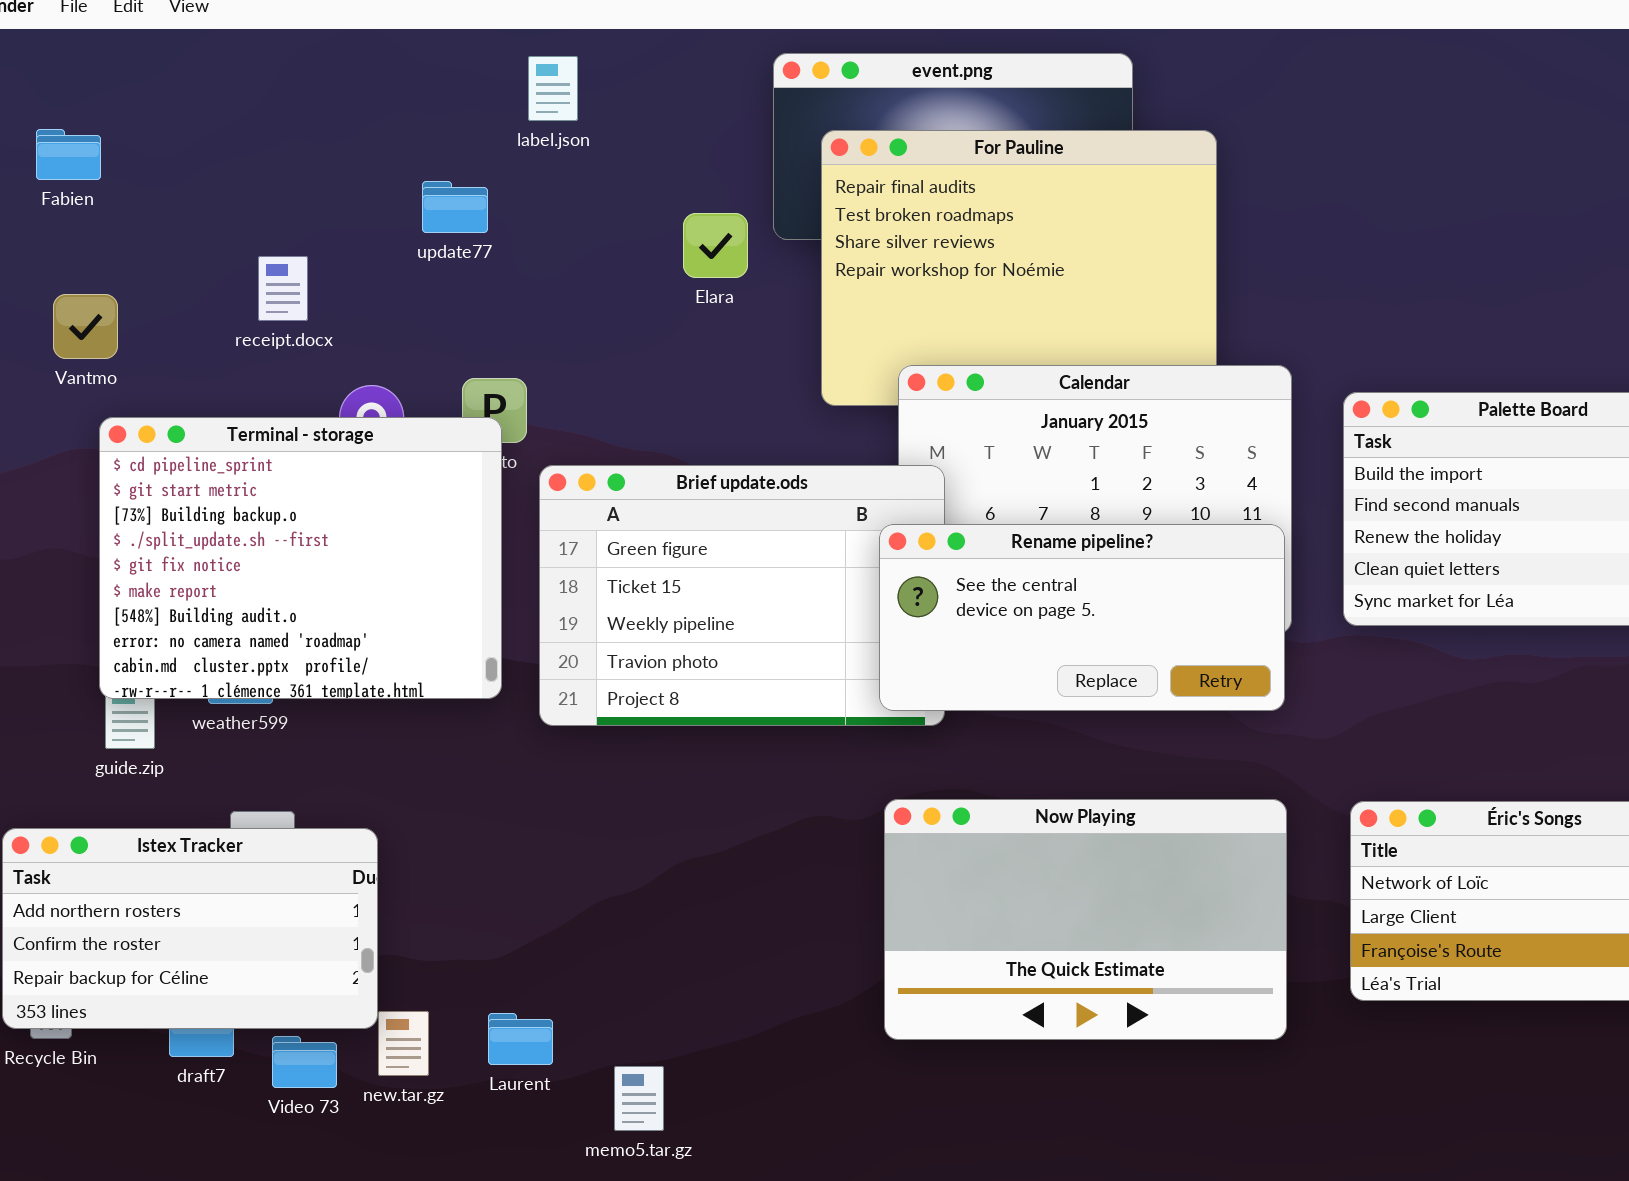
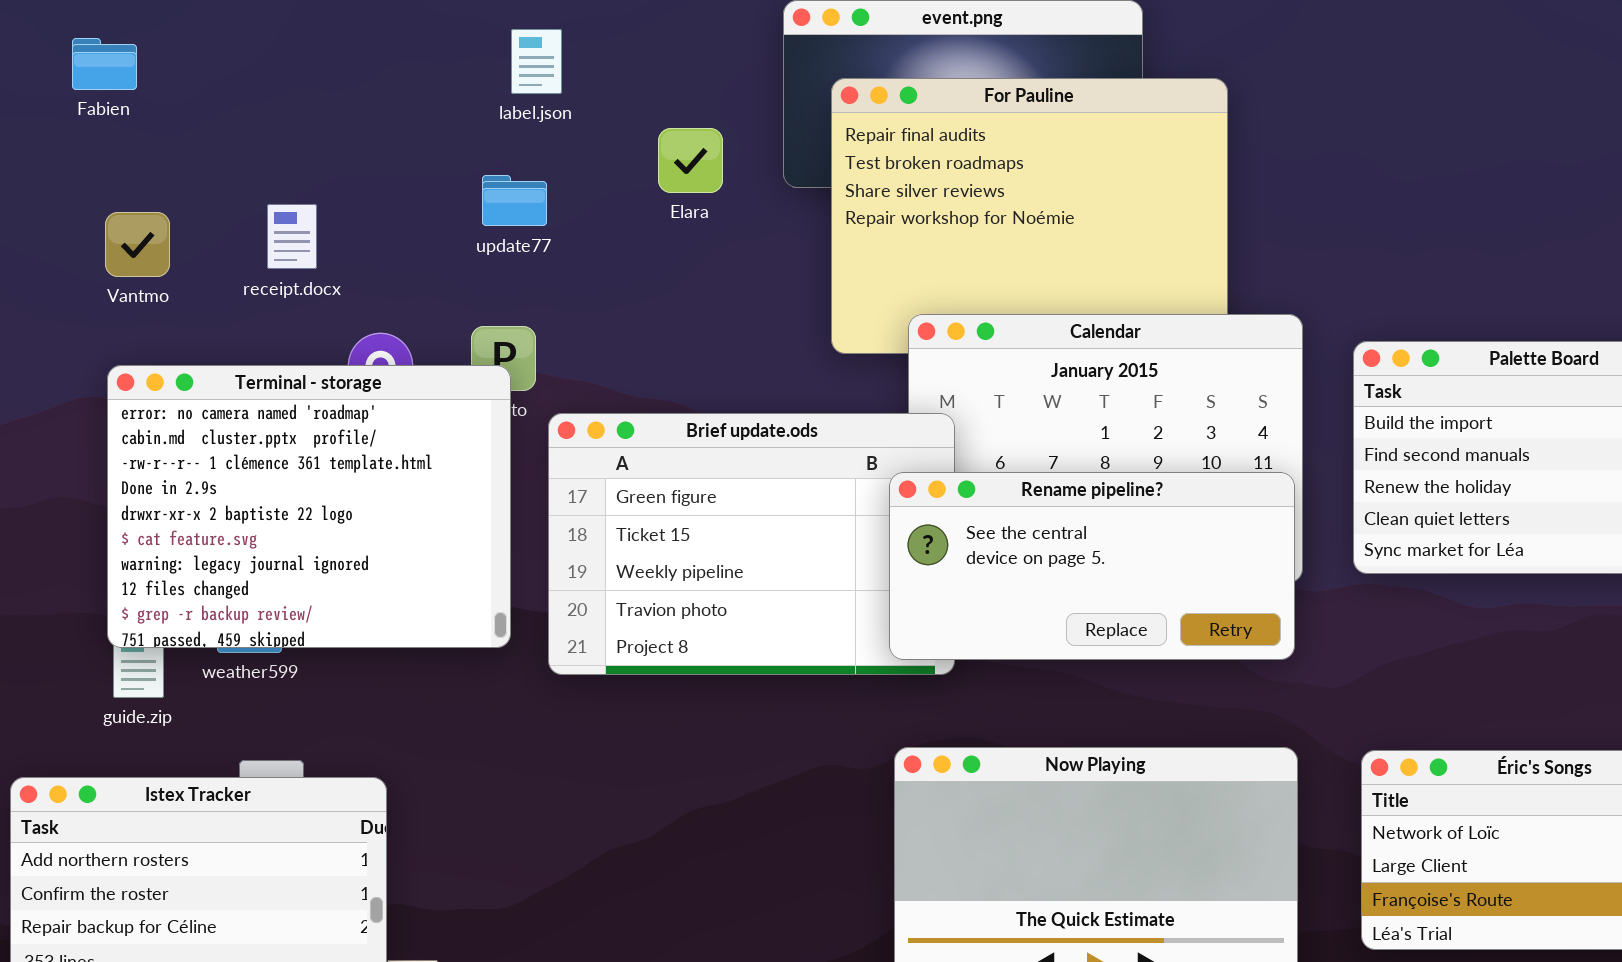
label.json: [528,56,578,121] -> [511,29,562,94], moved
Fabien: [36,129,101,180] -> [72,38,137,90], moved
update77: [422,181,488,233] -> [482,175,547,226], moved
Elara: [683,213,748,278] -> [658,128,723,193], moved
Vantmo: [53,294,118,359] -> [105,212,170,277], moved
Terminal - storage: [99,417,502,699] -> [107,365,511,648], scrolled down 7 rows

